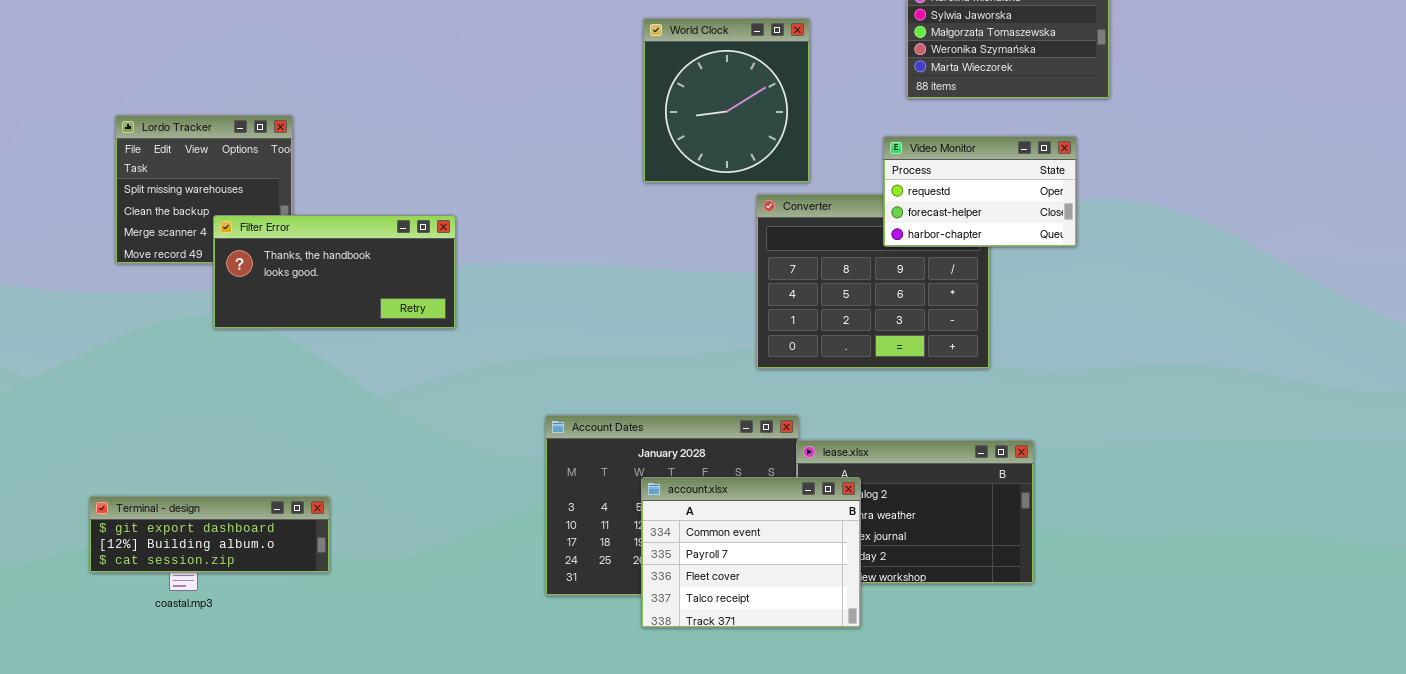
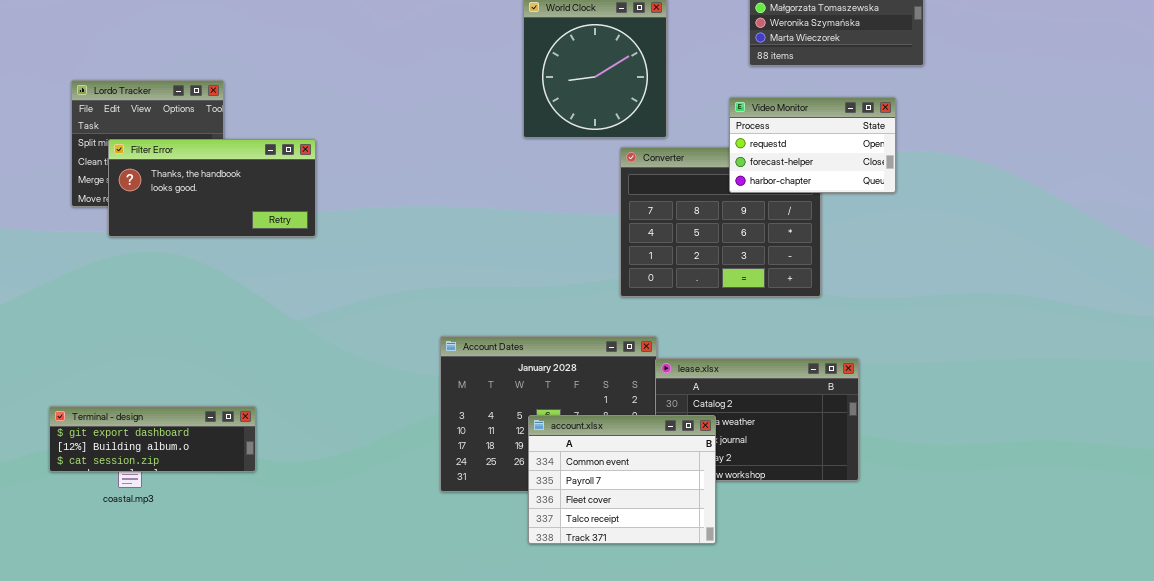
Filter Error: [213,215,456,329] -> [108,139,316,237], moved
account.xlsx: [641,477,861,628] -> [528,415,716,544], moved

